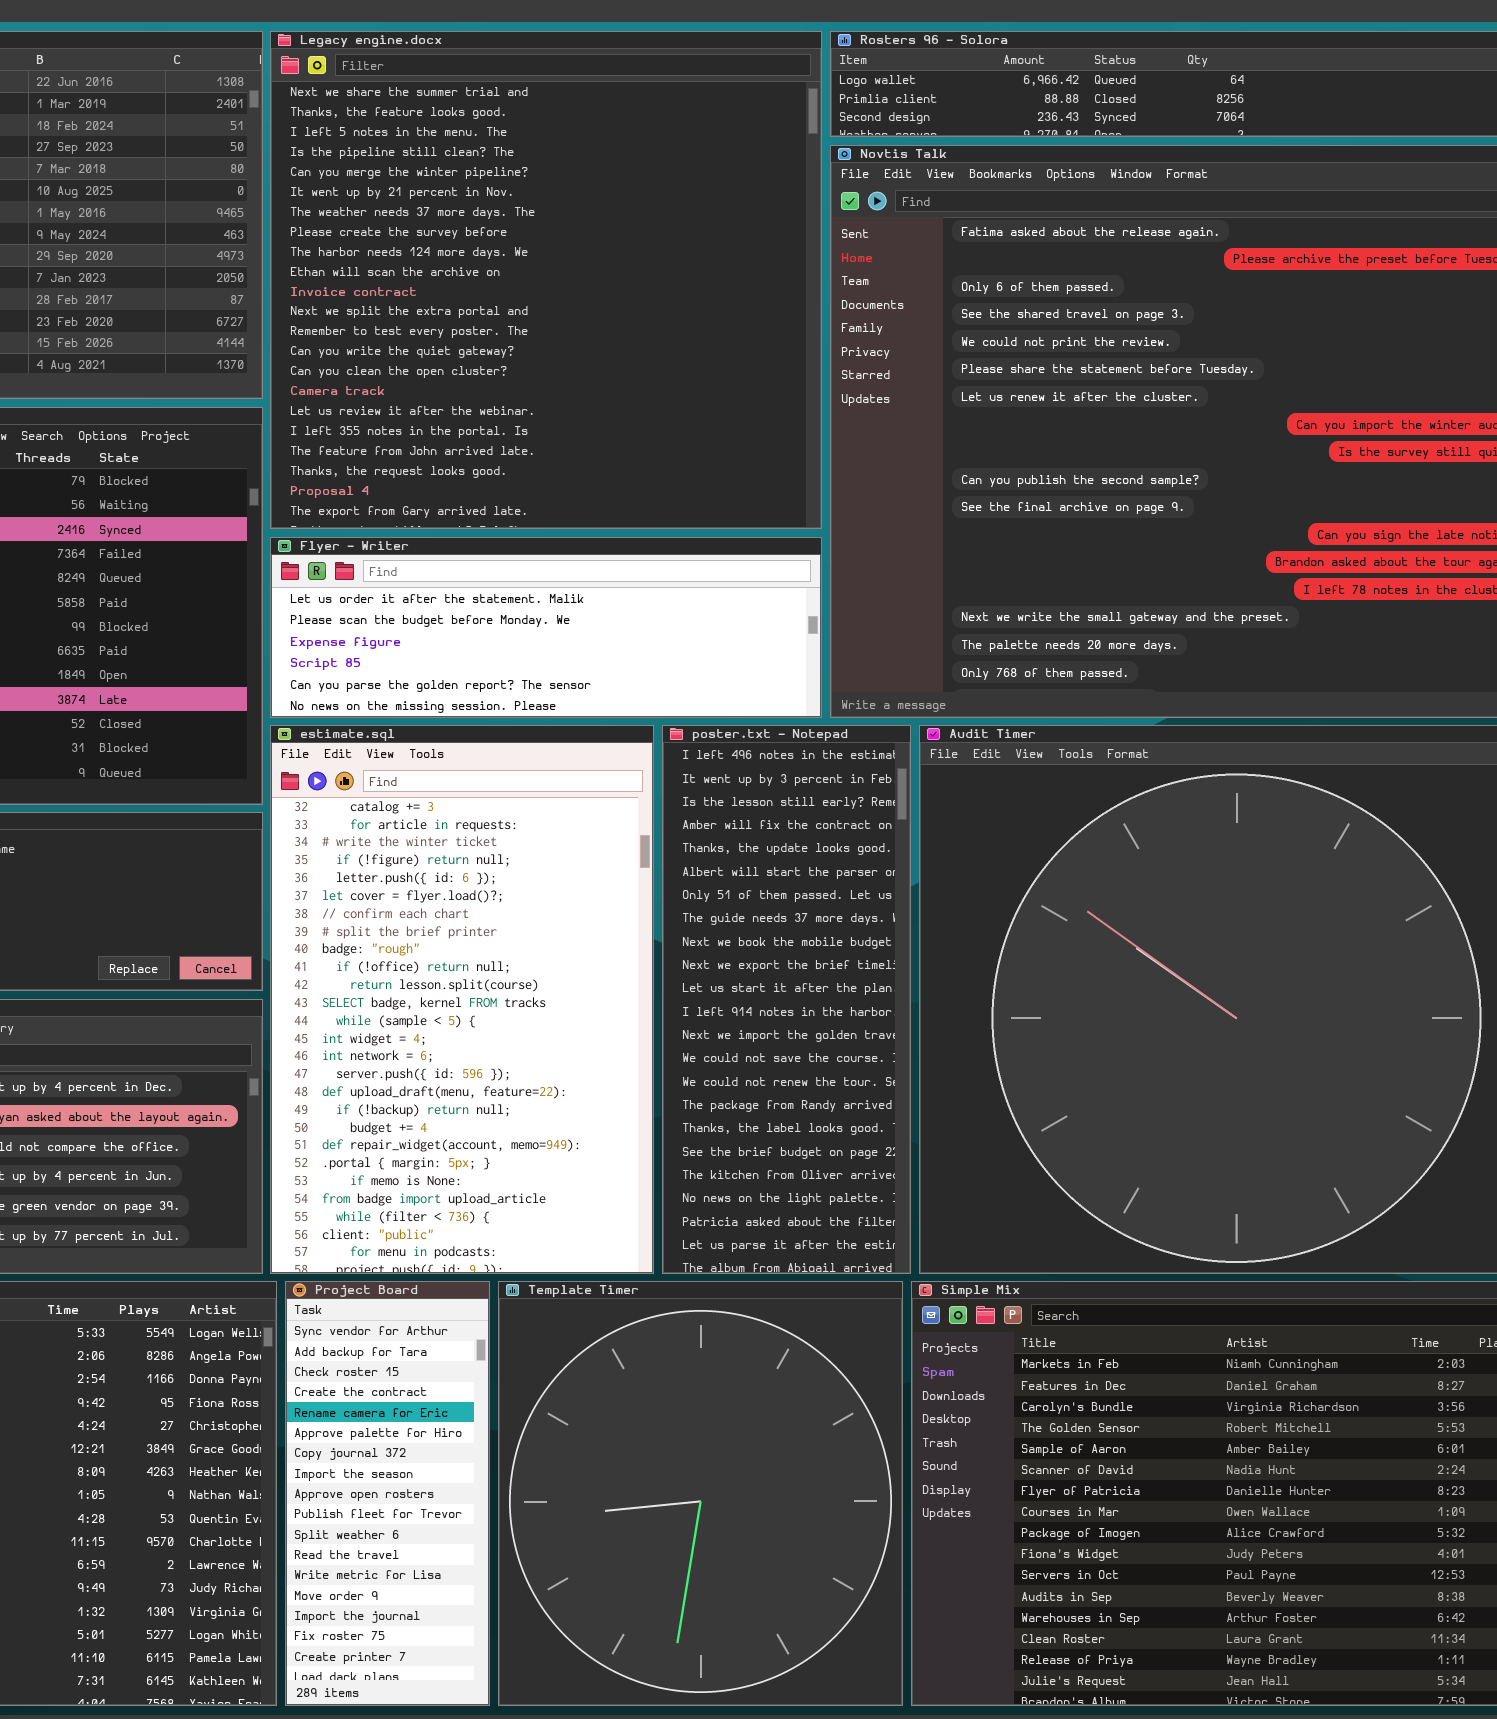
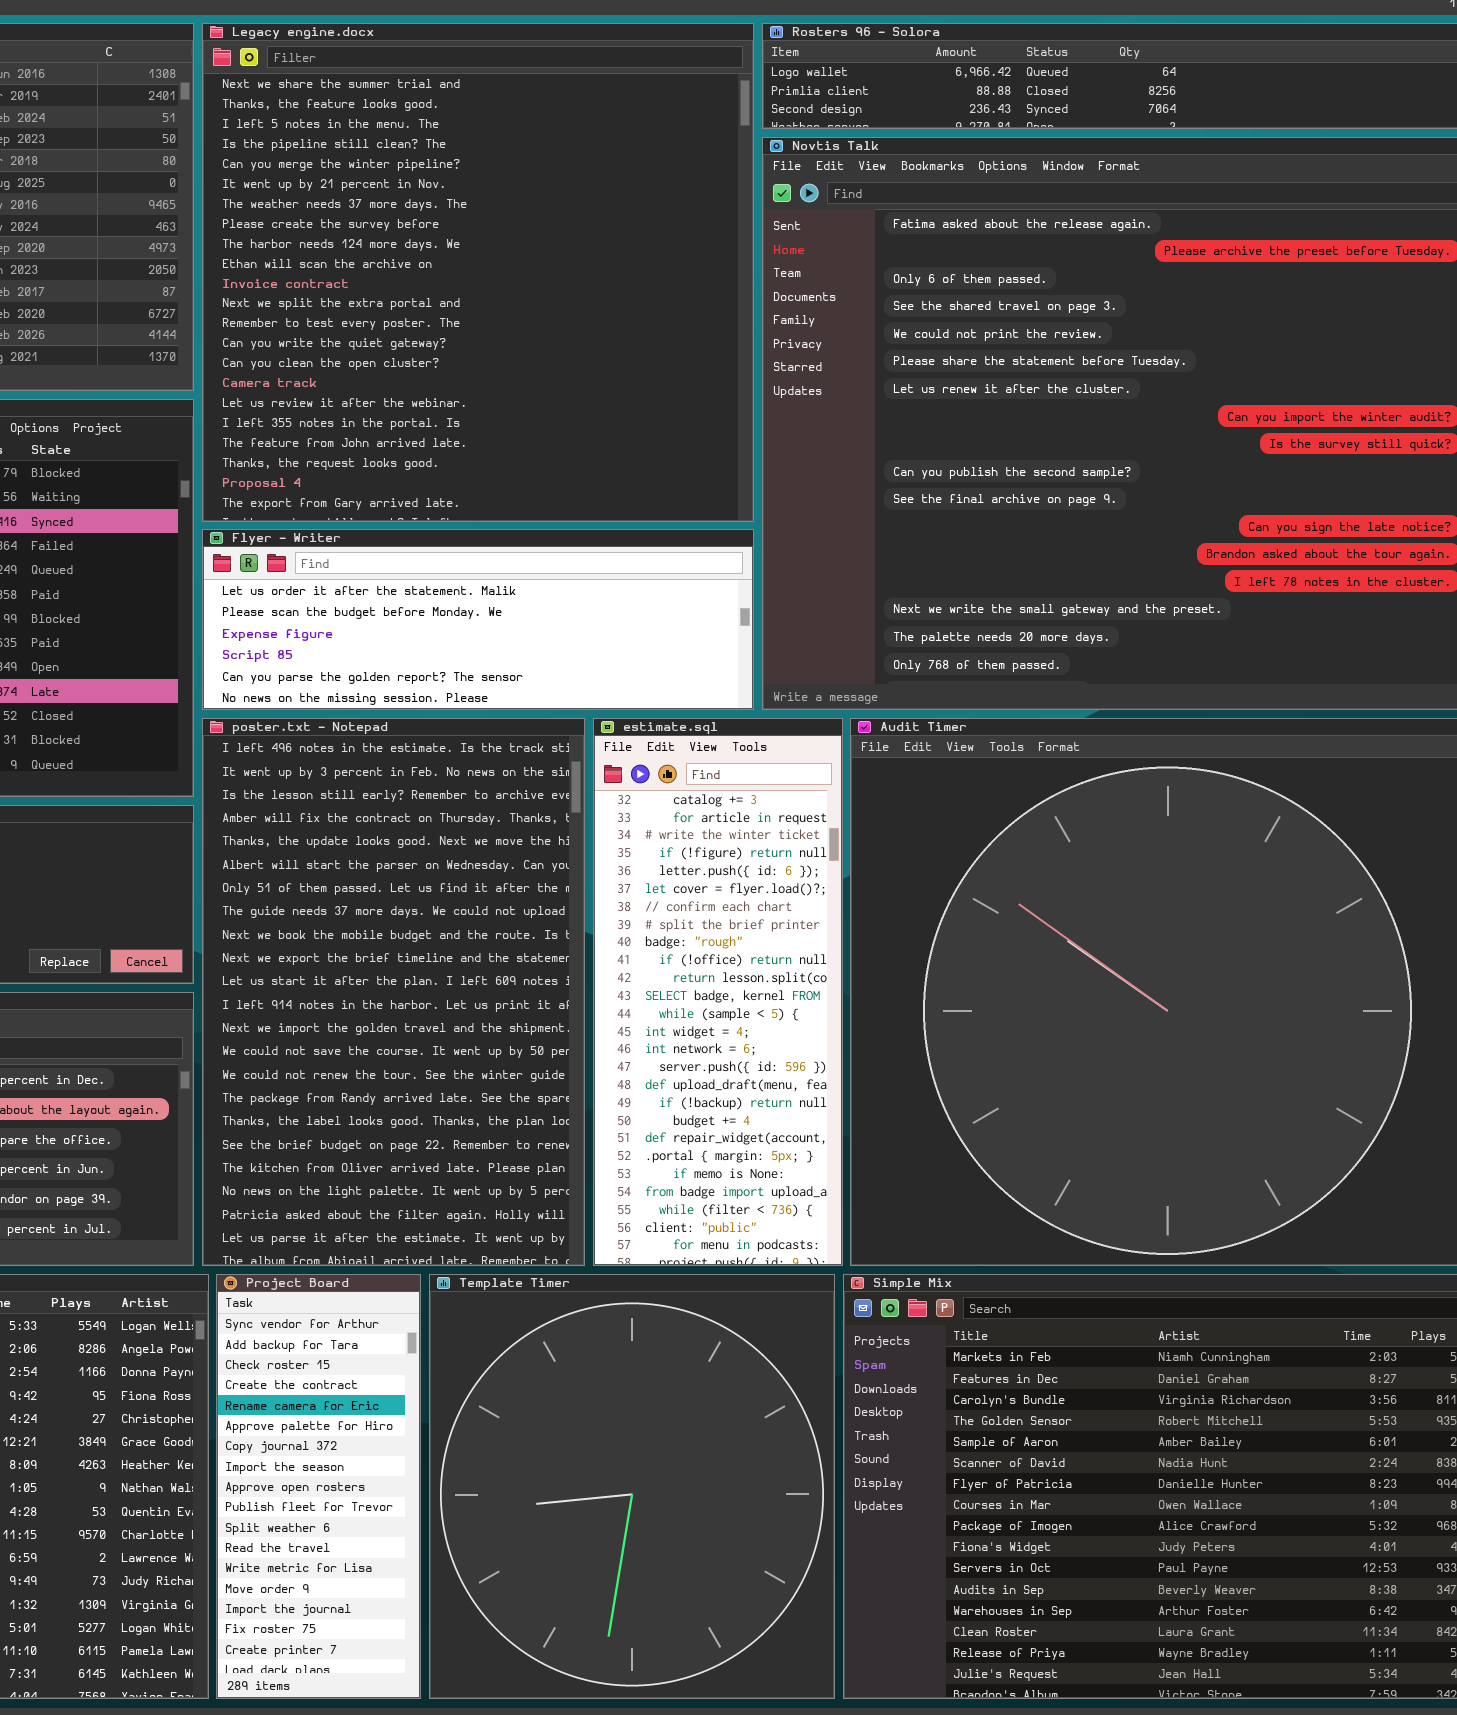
estimate.sql: [270,725,654,1274] -> [593,718,843,1266], moved, resized
poster.txt - Notepad: [662,725,911,1274] -> [202,718,585,1266], moved, resized

